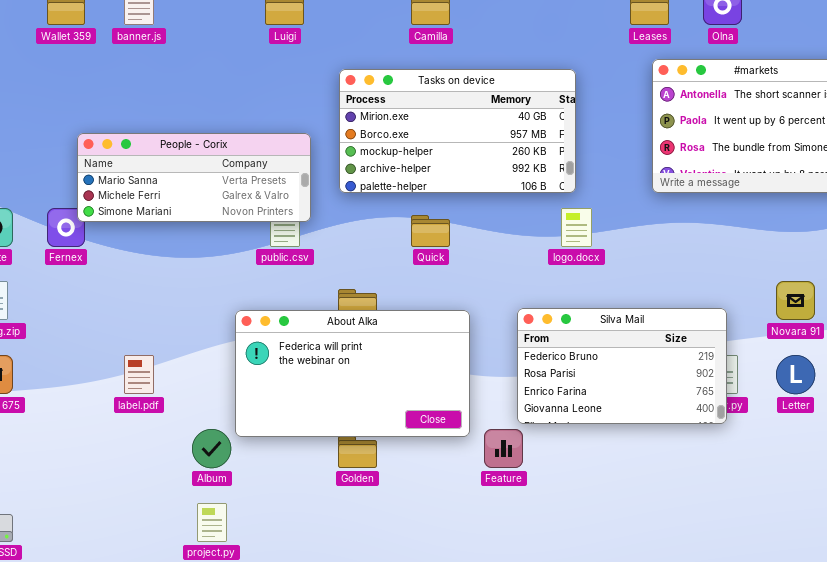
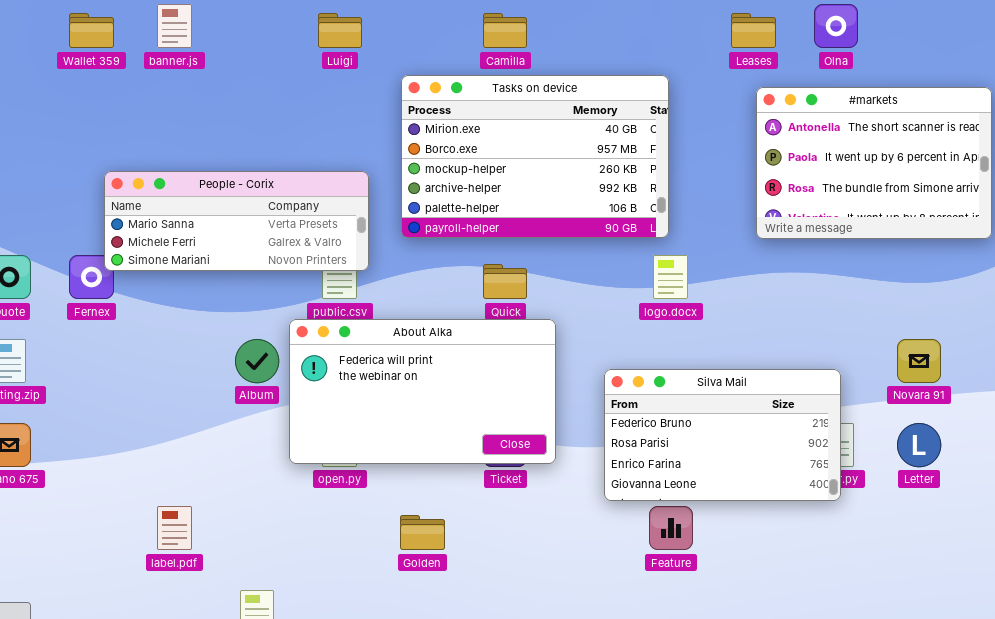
Tasks on device: [339,69,576,193] -> [401,75,669,238], resized
About Alka: [235,310,470,437] -> [289,319,556,464], moved
label.pdf: [124,355,154,394] -> [157,506,192,550], moved
Album: [192,429,231,468] -> [235,339,279,383], moved
Feature: [484,429,523,468] -> [649,506,693,550], moved

